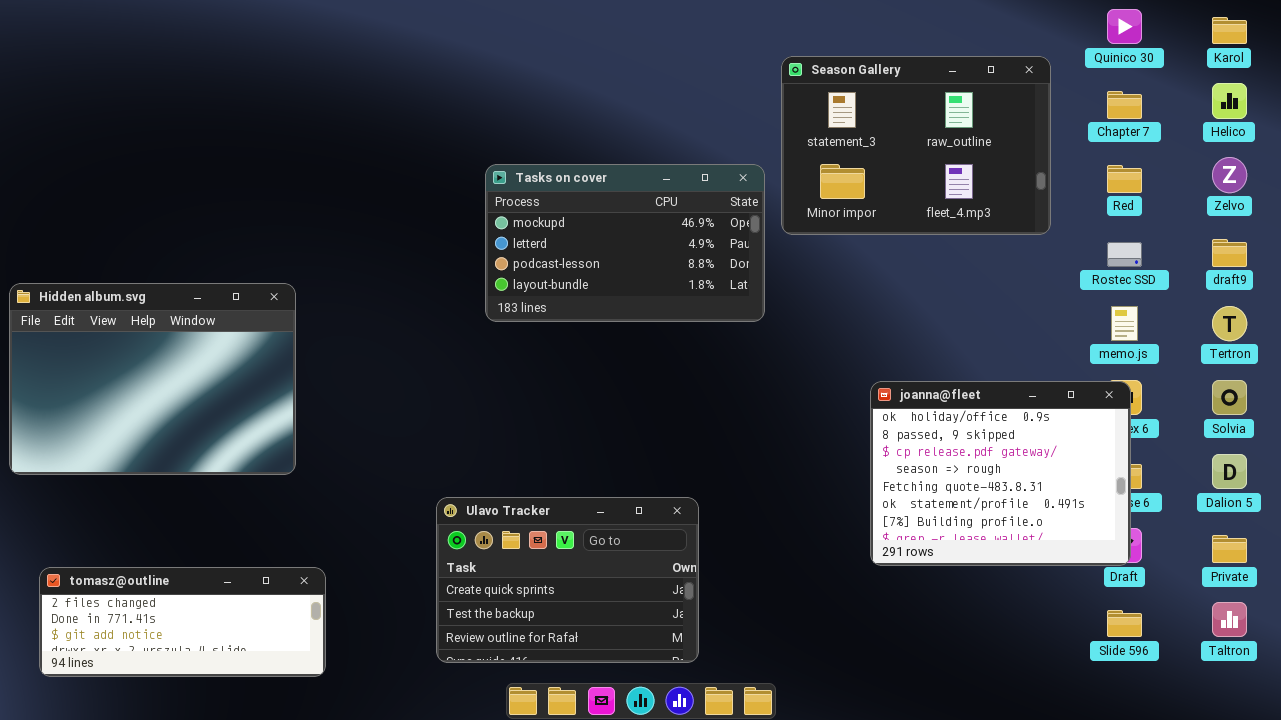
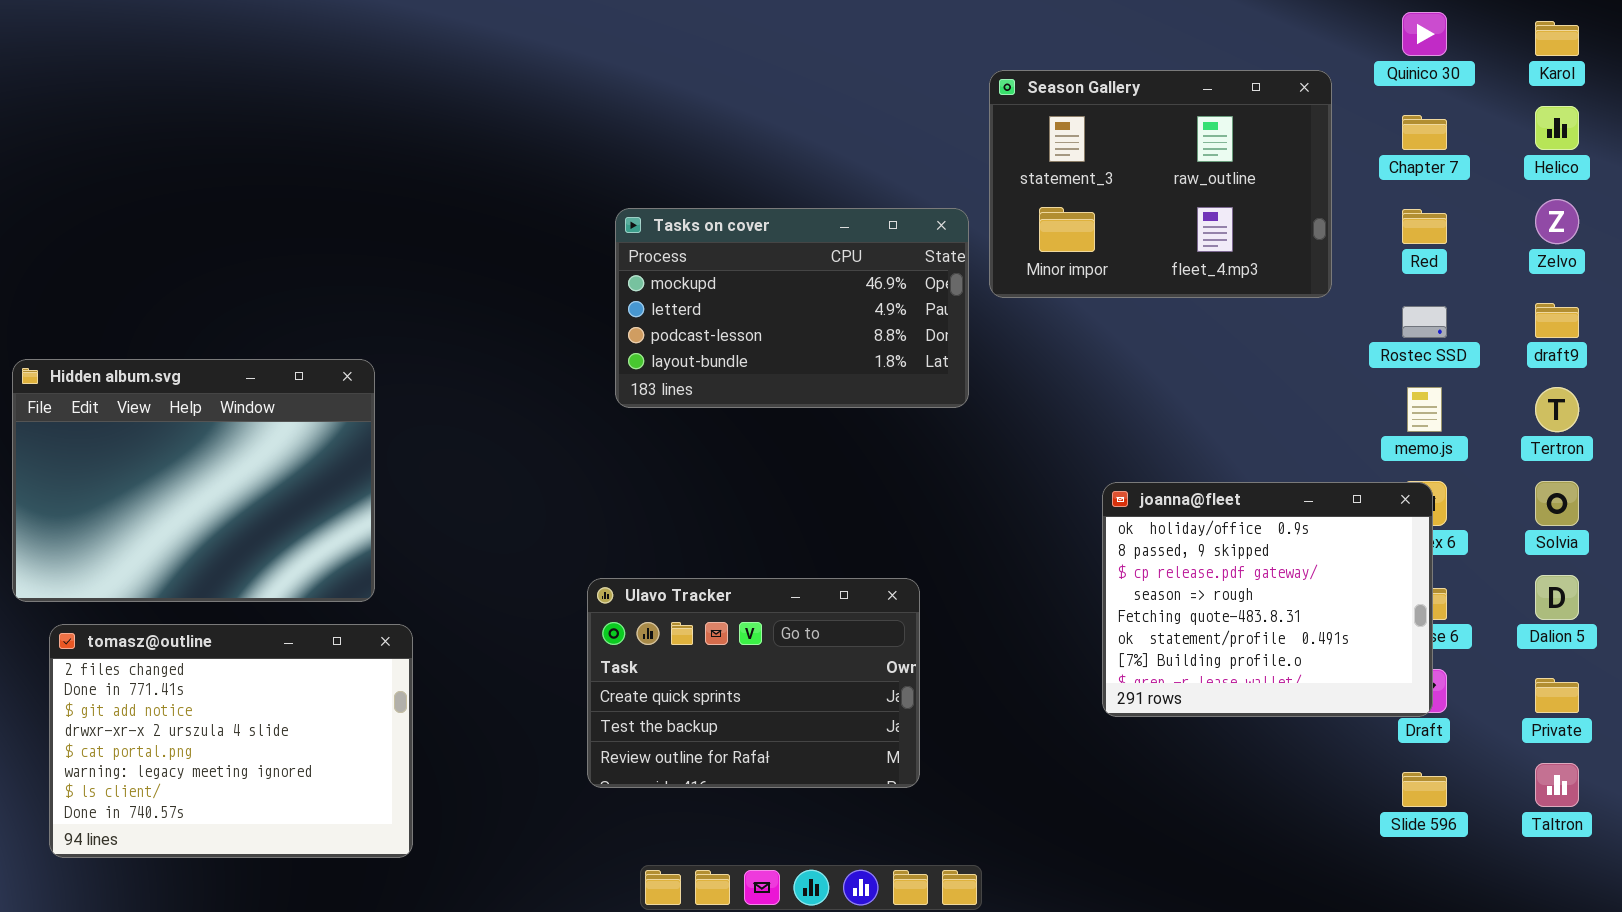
Ulavo Tracker: [436,497,699,663] -> [587,578,920,788], moved
tomasz@outline: [39,567,326,677] -> [49,624,413,858], resized

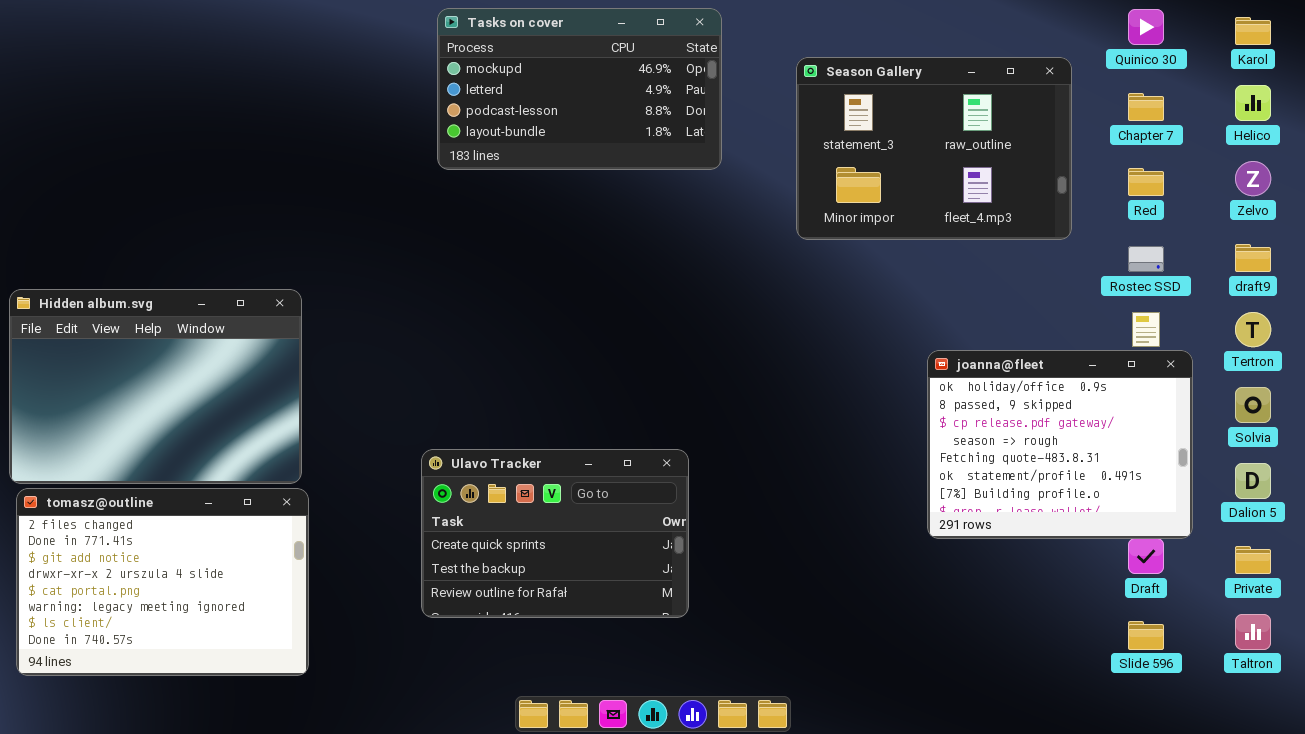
Tasks on cover: [615,208,969,408] -> [437,8,722,170], moved
joanna@fleet: [1102,482,1433,717] -> [927,350,1193,539], moved
Ulavo Tracker: [587,578,920,788] -> [421,449,689,618], moved
tomasz@outline: [49,624,413,858] -> [16,488,309,676], moved

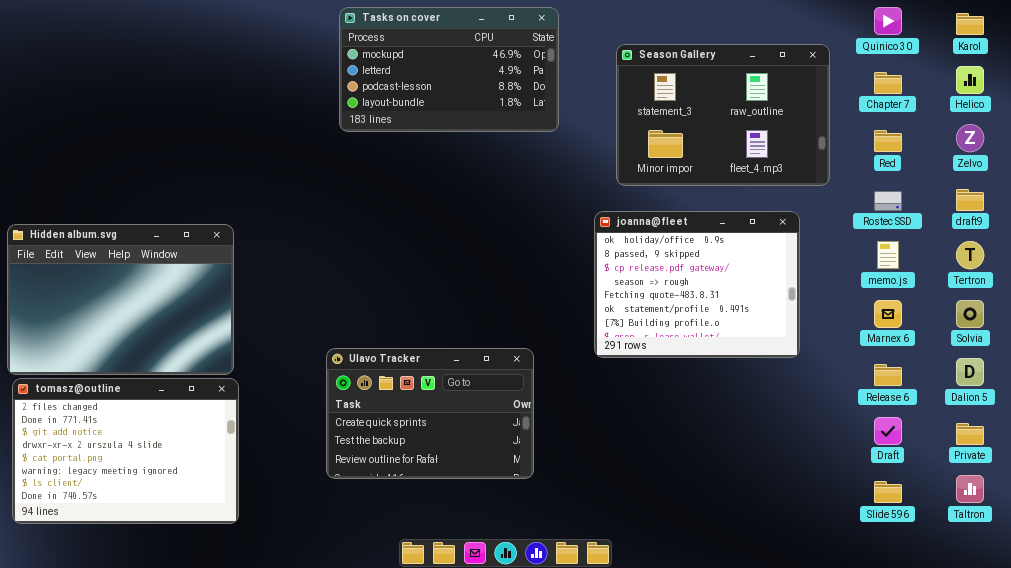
joanna@fleet: [927,350,1193,539] -> [594,211,800,358], moved

